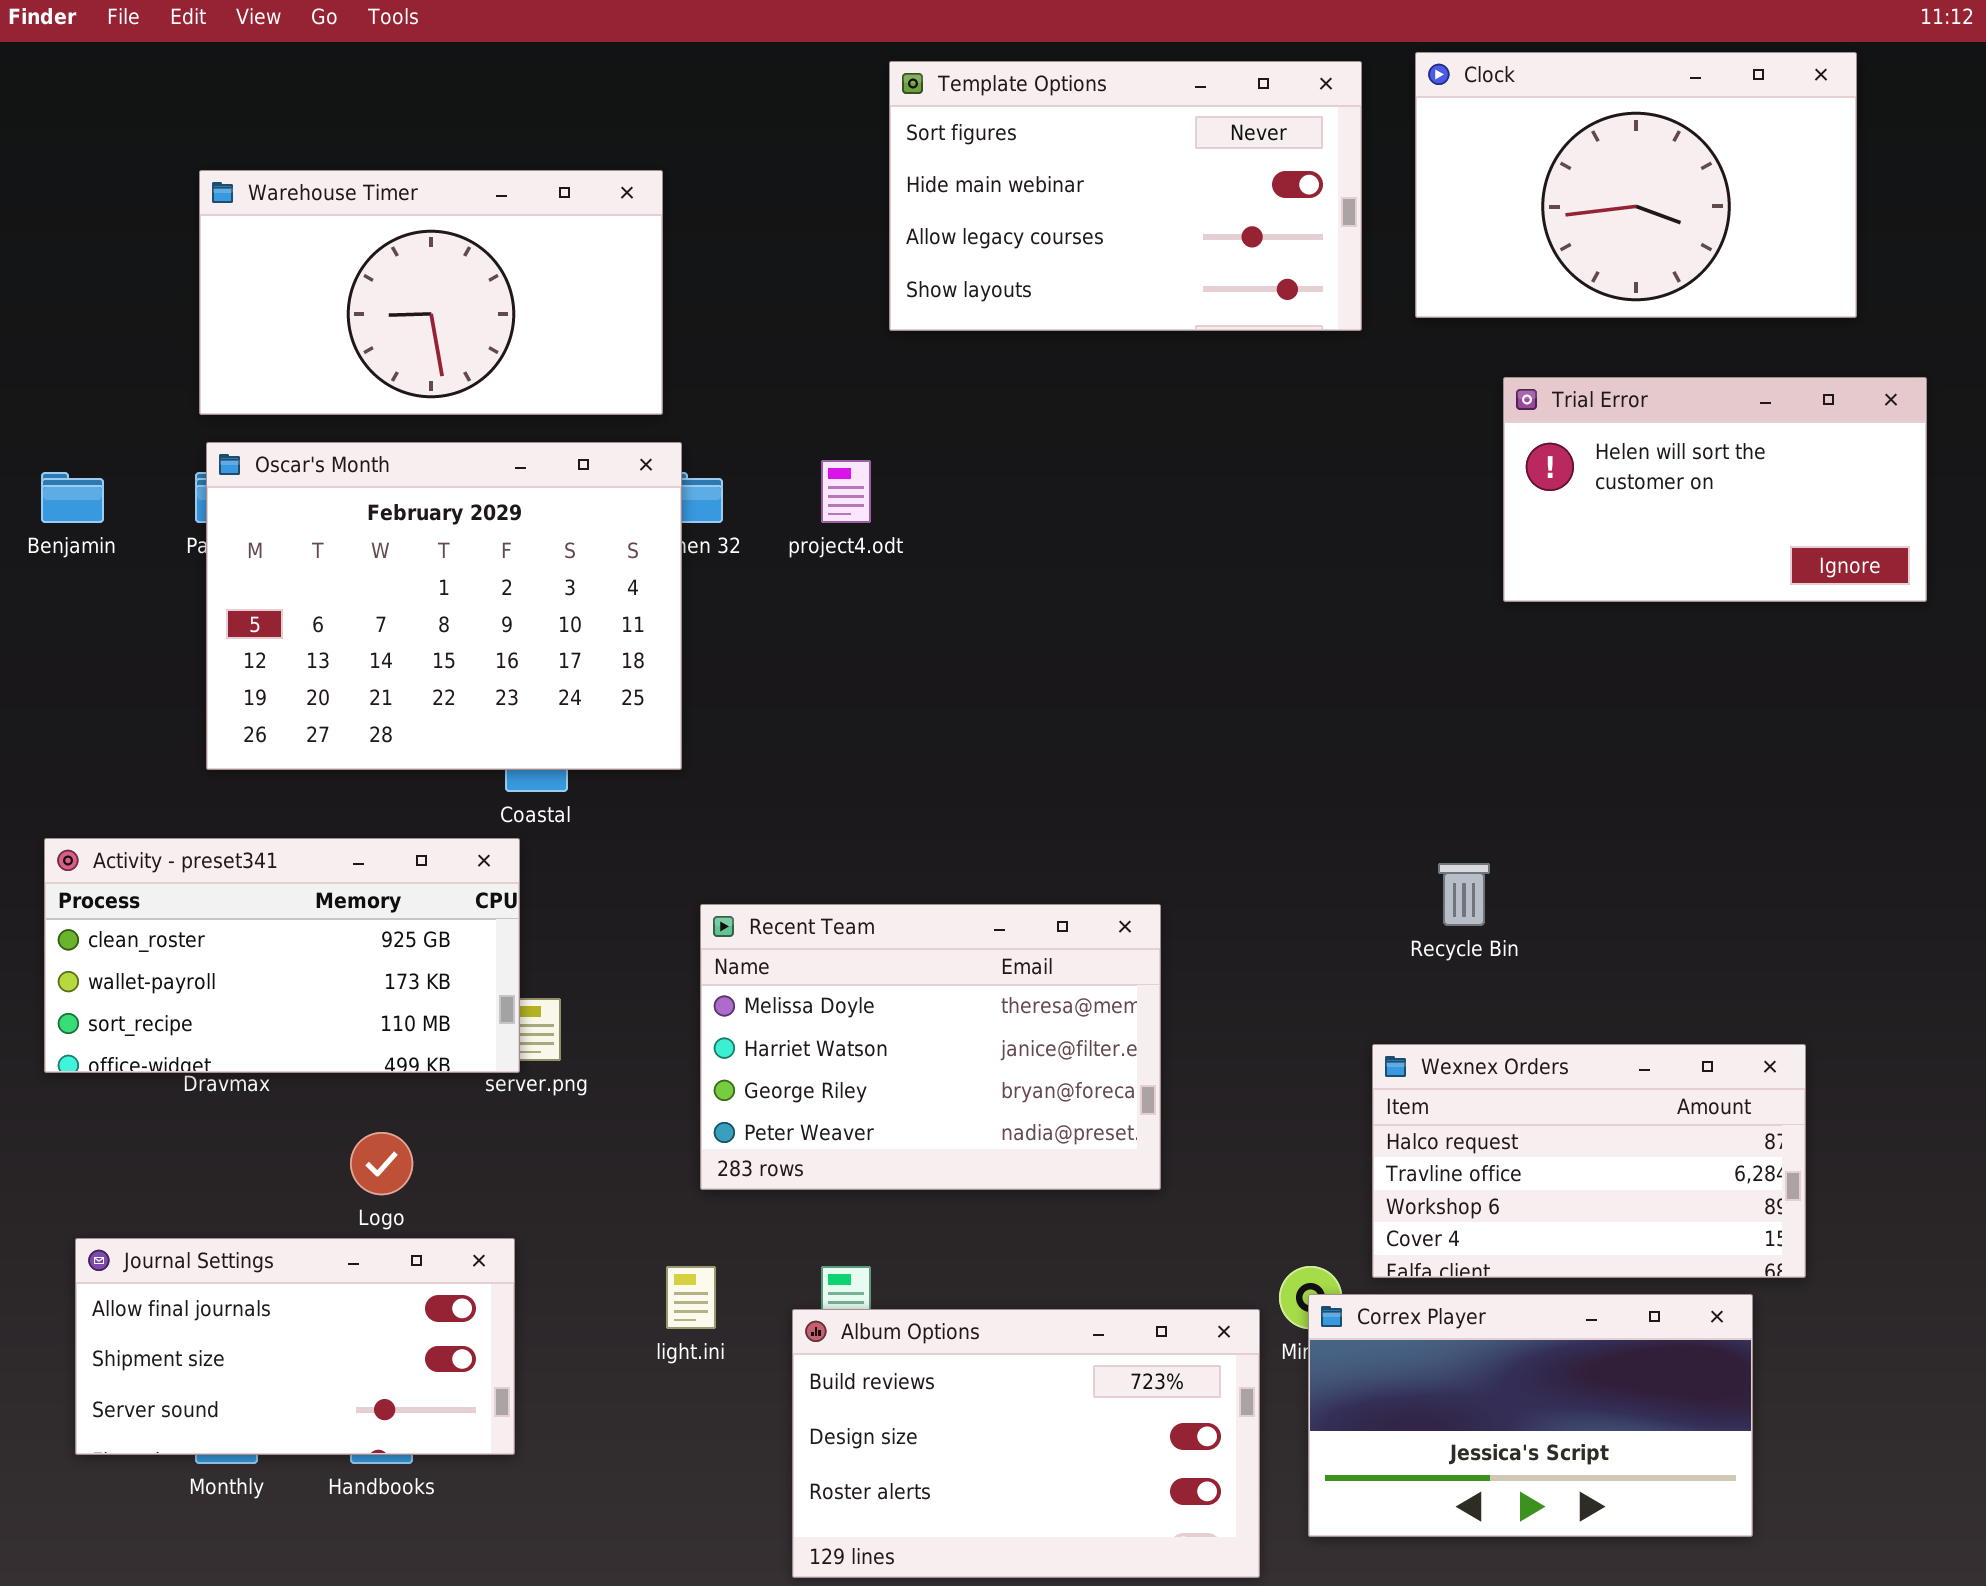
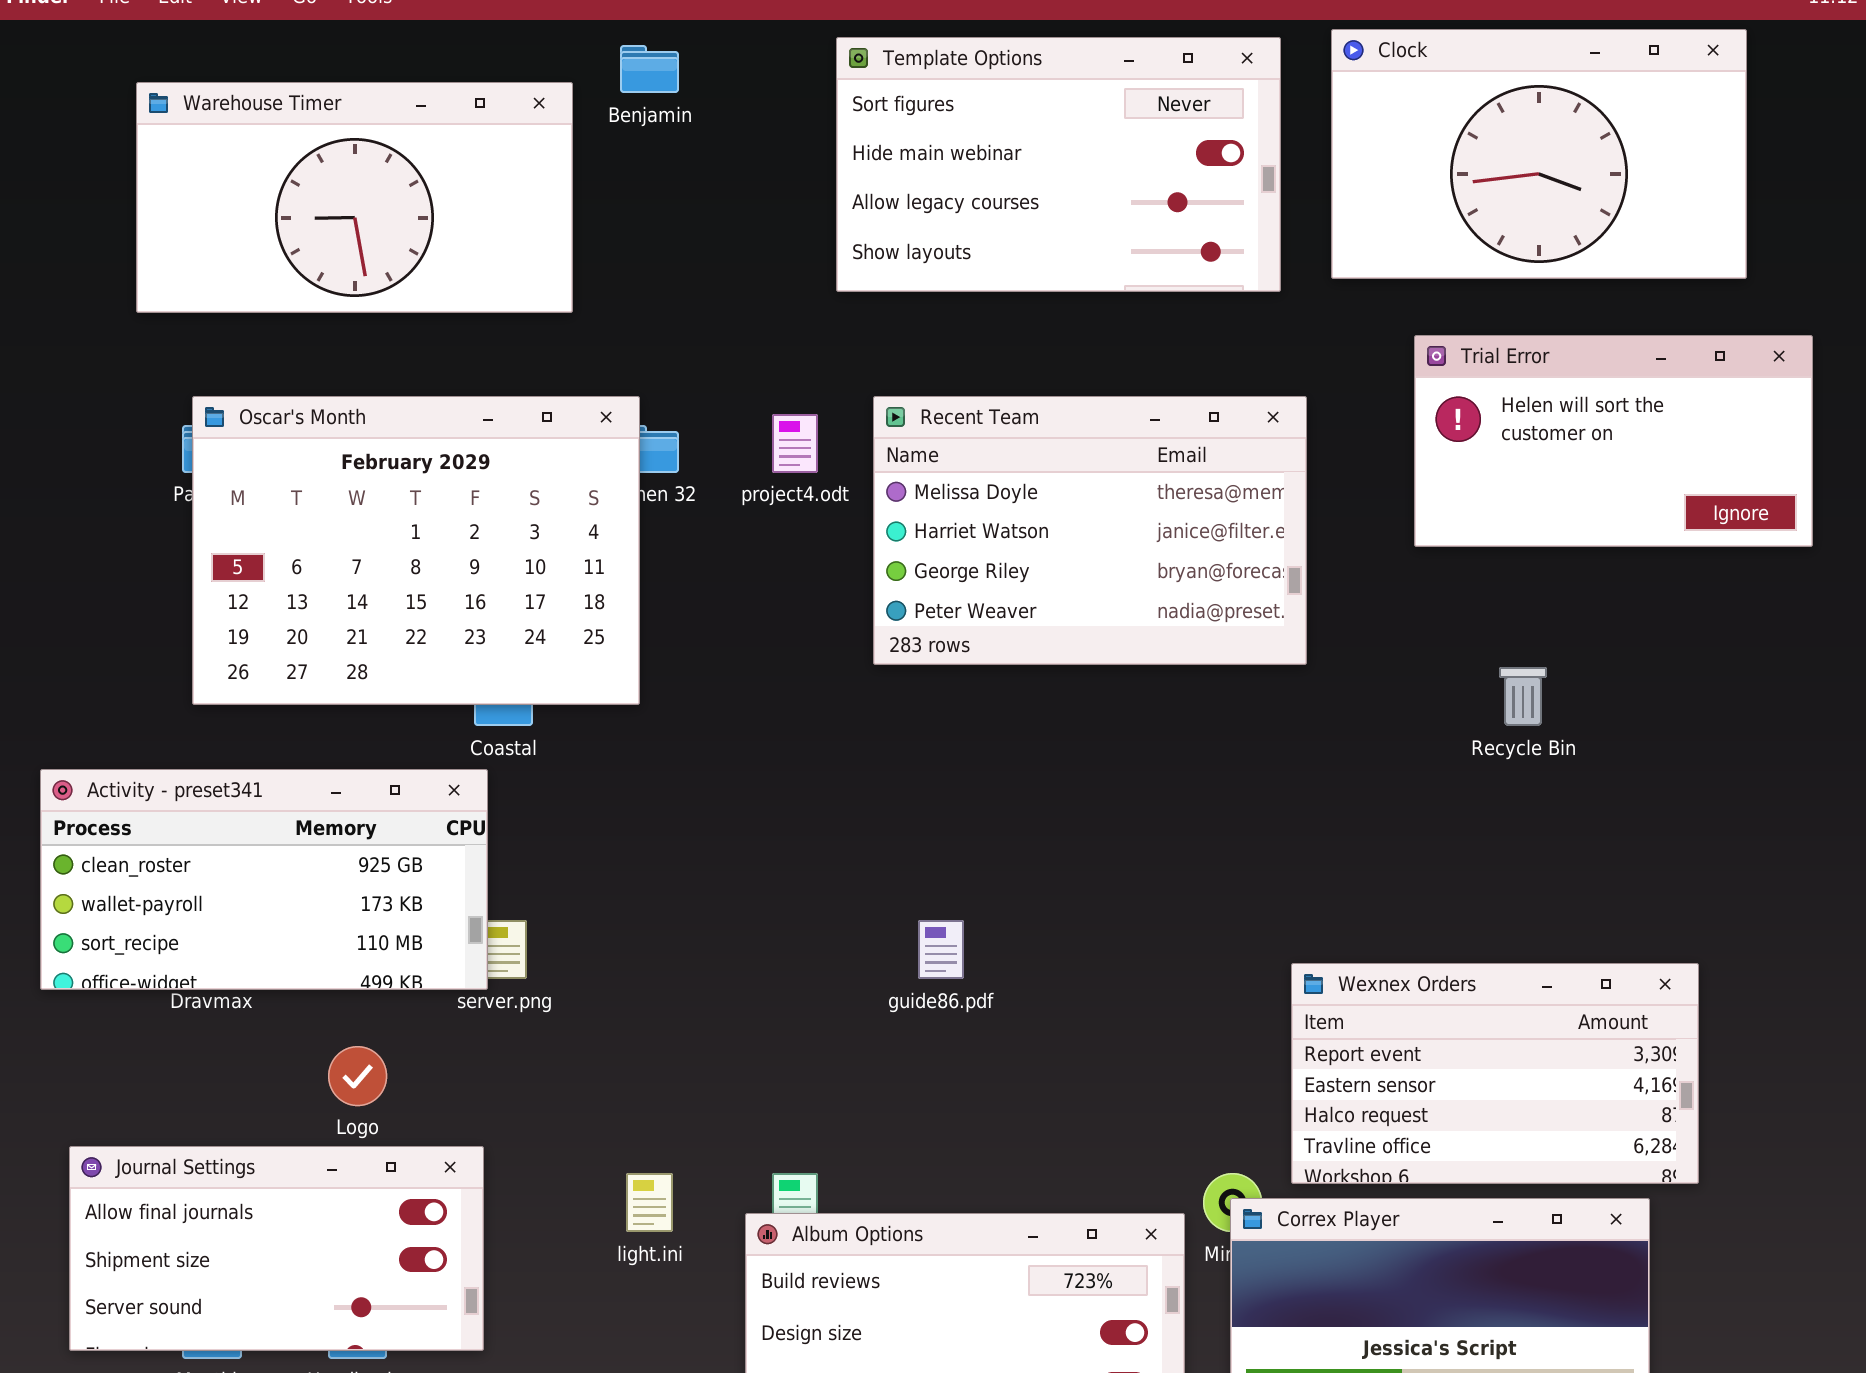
Warehouse Timer: [199,170,663,415] -> [136,82,573,313], moved
Benjamin: [41,472,104,523] -> [620,45,679,93], moved
Recycle Bin: [1438,863,1490,926] -> [1499,667,1547,726], moved
Recent Team: [700,904,1161,1190] -> [873,396,1307,665], moved
Wexnex Orders: [1372,1044,1806,1278] -> [1291,963,1699,1184], scrolled up 2 rows

